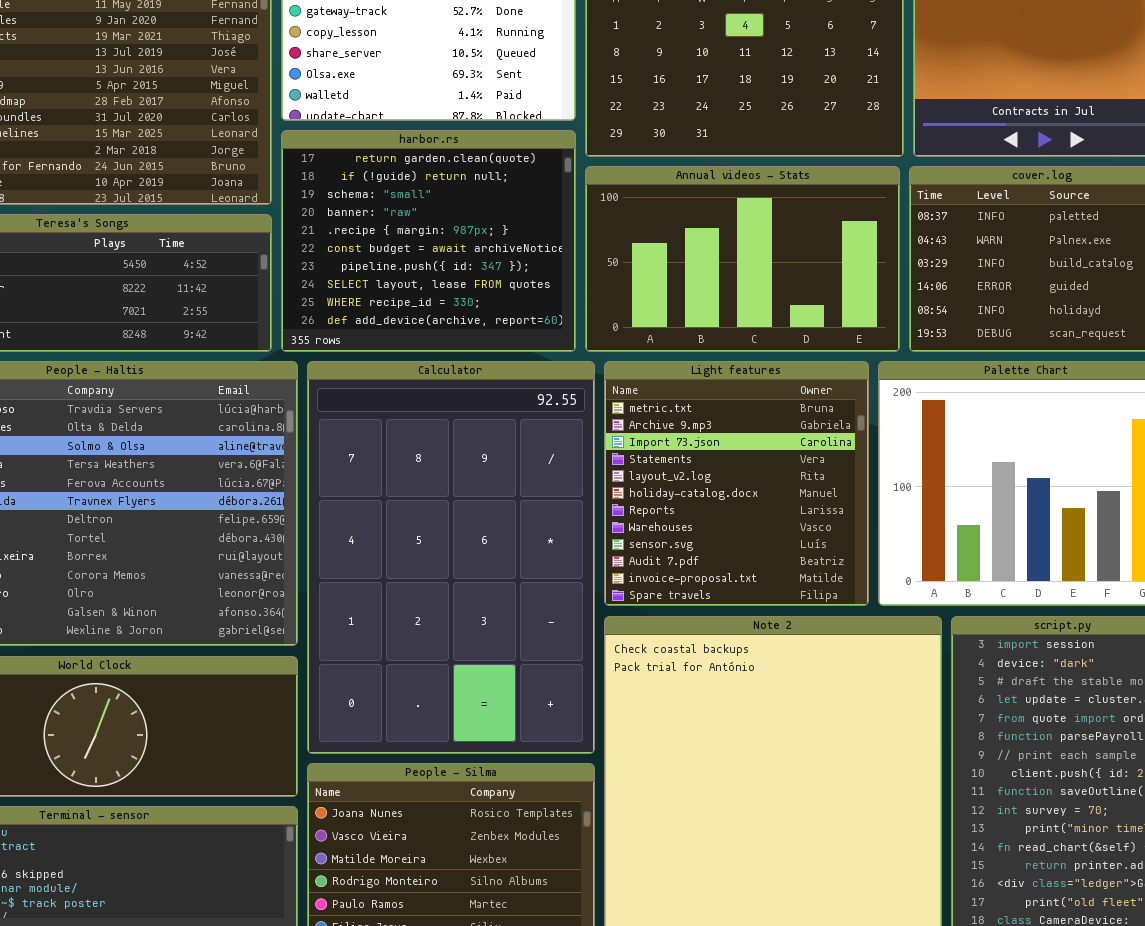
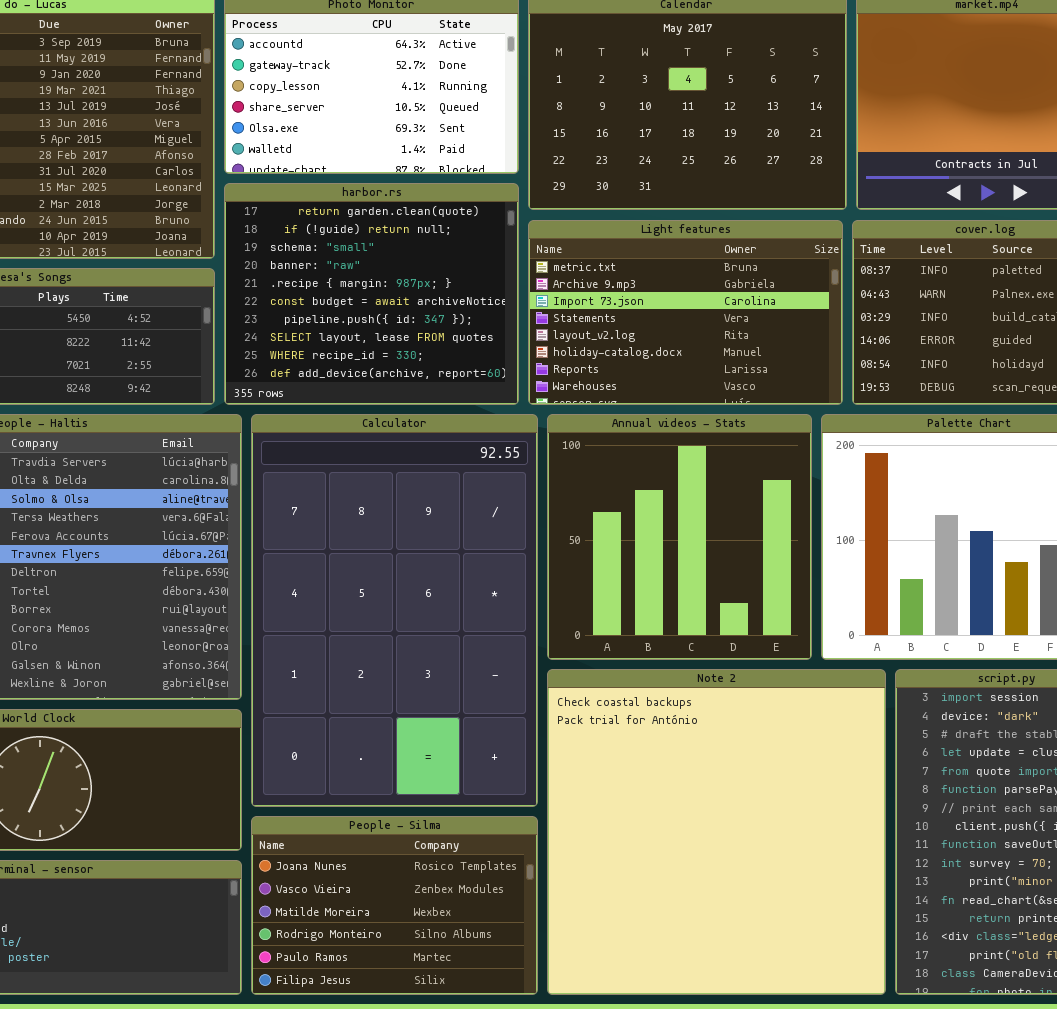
Annual videos - Stats: [585,166,900,352] -> [547,414,812,660], moved, resized
Light features: [604,361,869,606] -> [528,220,843,405], moved, resized

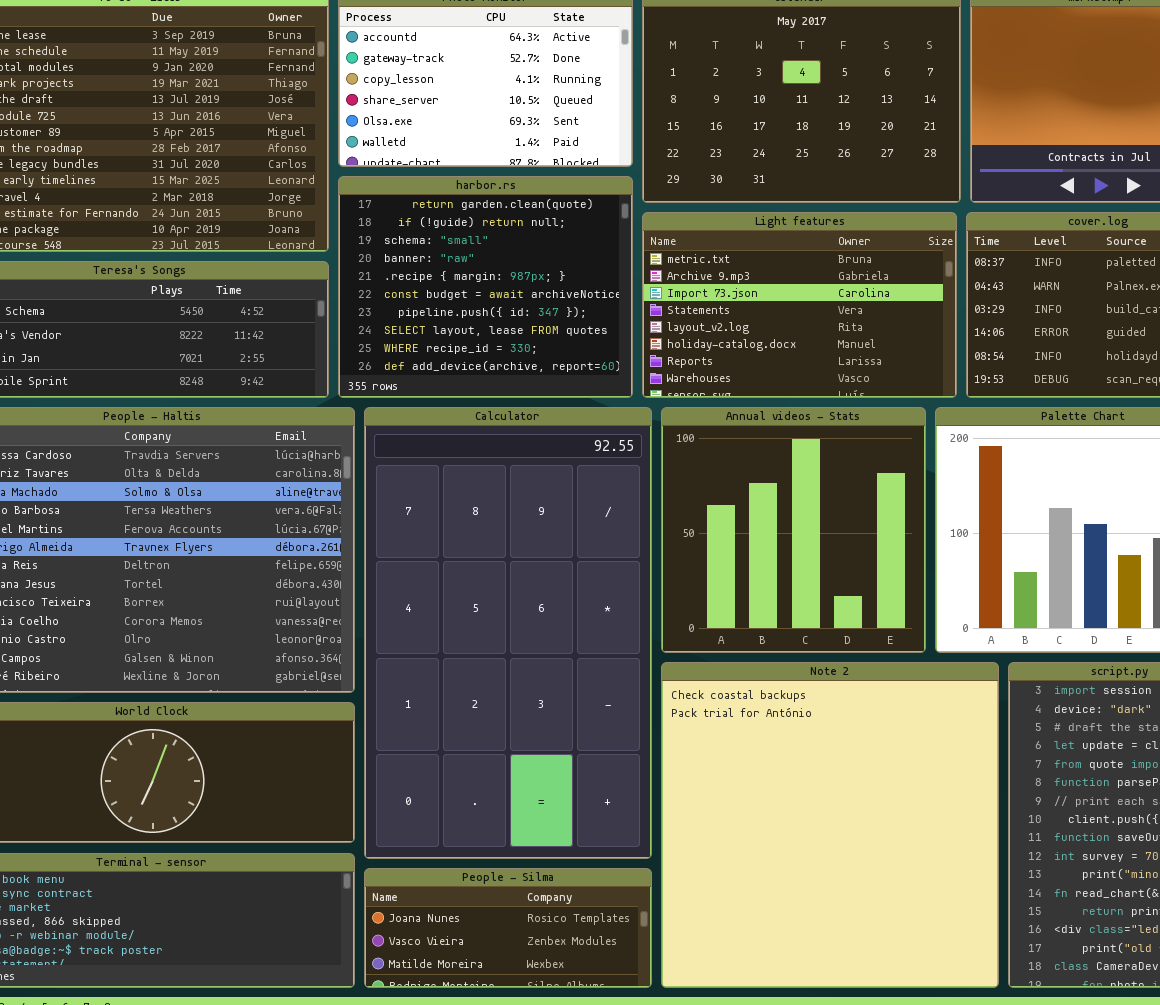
Calculator: [251,414,538,807] -> [364,407,652,859], resized
People - Silma: [251,816,538,995] -> [364,868,652,988], resized

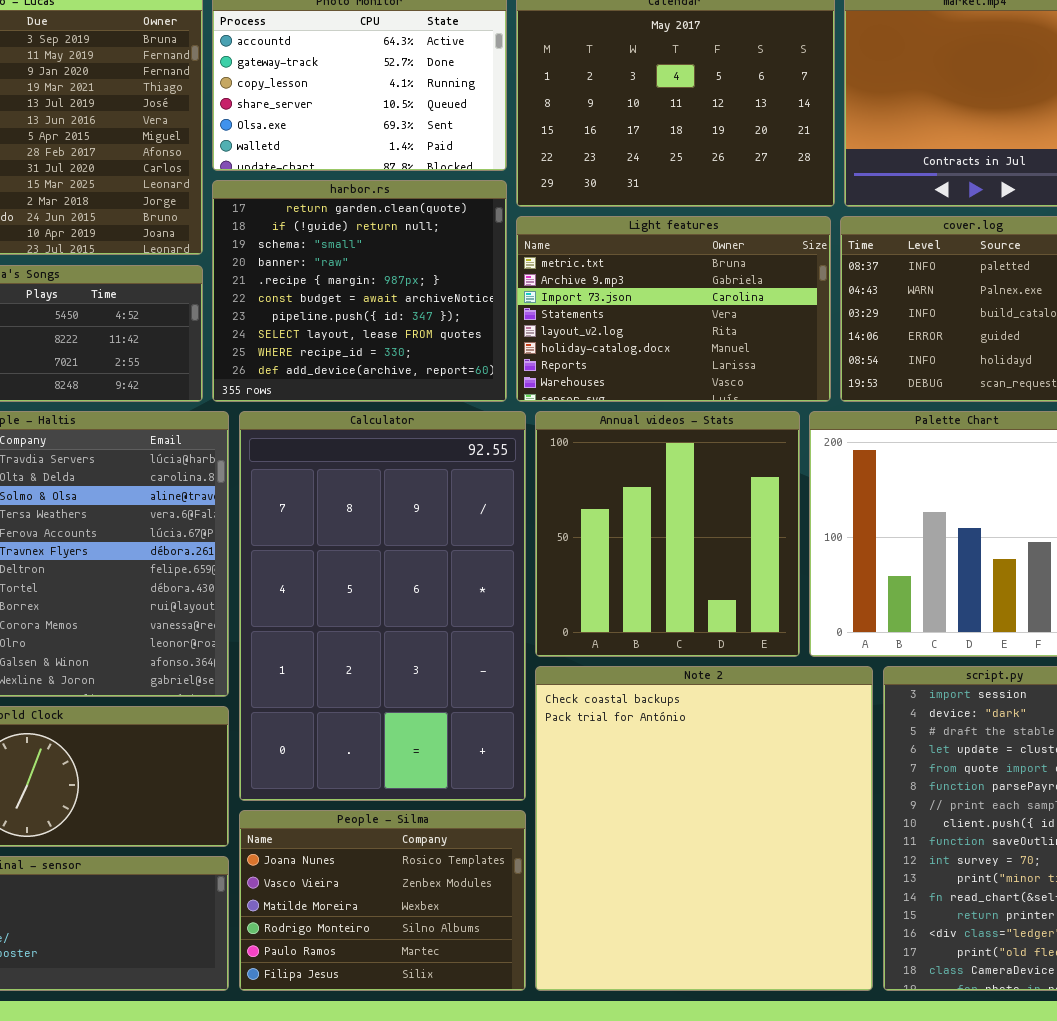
Calculator: [364,407,652,859] -> [239,411,526,801], resized
People - Silma: [364,868,652,988] -> [239,810,526,991], resized

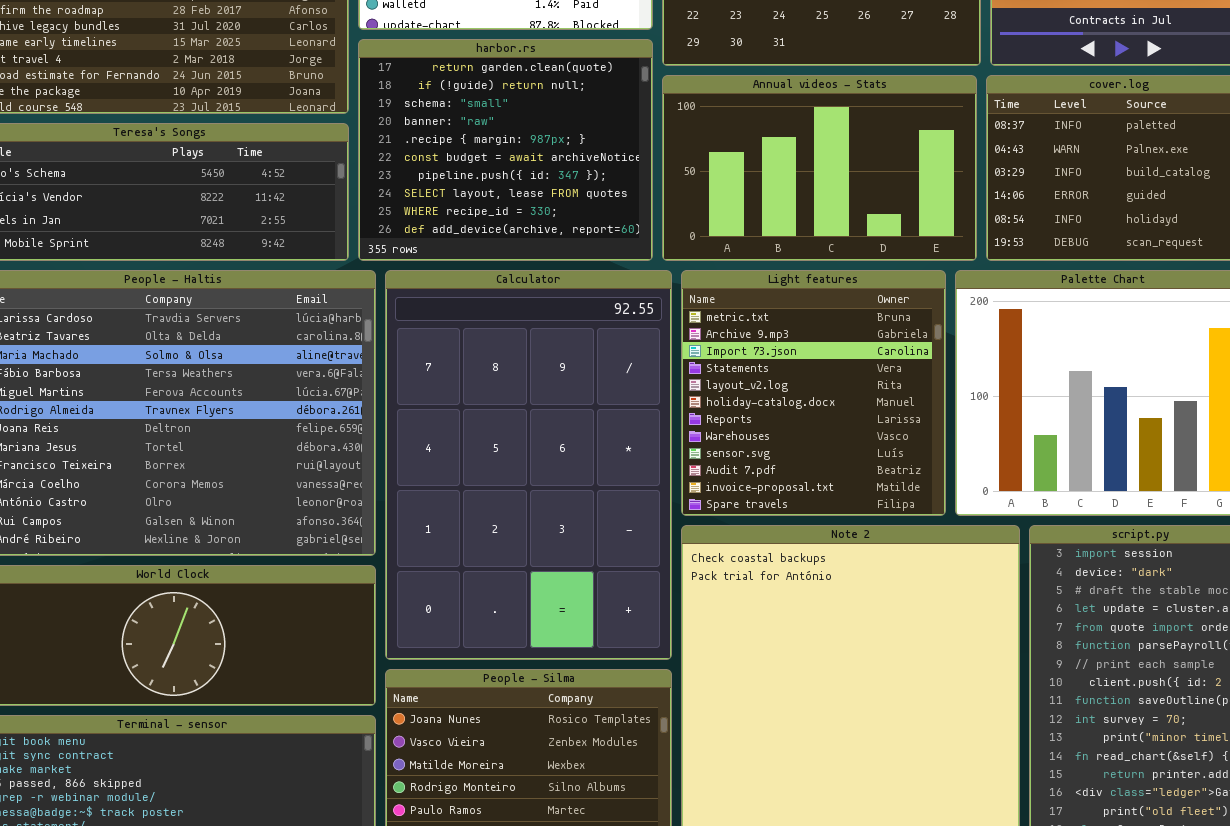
Light features: [516,216,831,402] -> [681,270,946,516], moved, resized
Annual videos - Stats: [535,411,800,657] -> [662,75,977,261], moved, resized

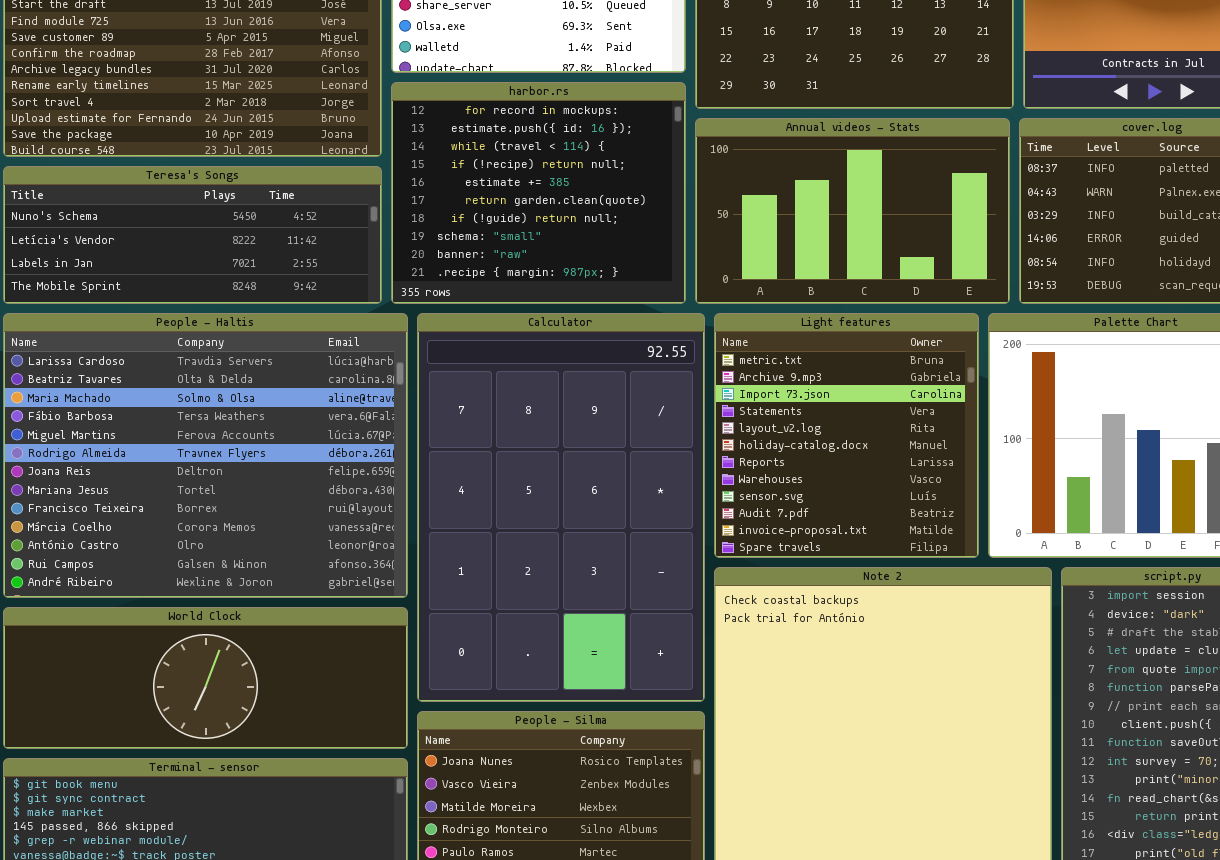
harbor.rs: [358,39,653,261] -> [391,82,686,304], scrolled up 5 rows

